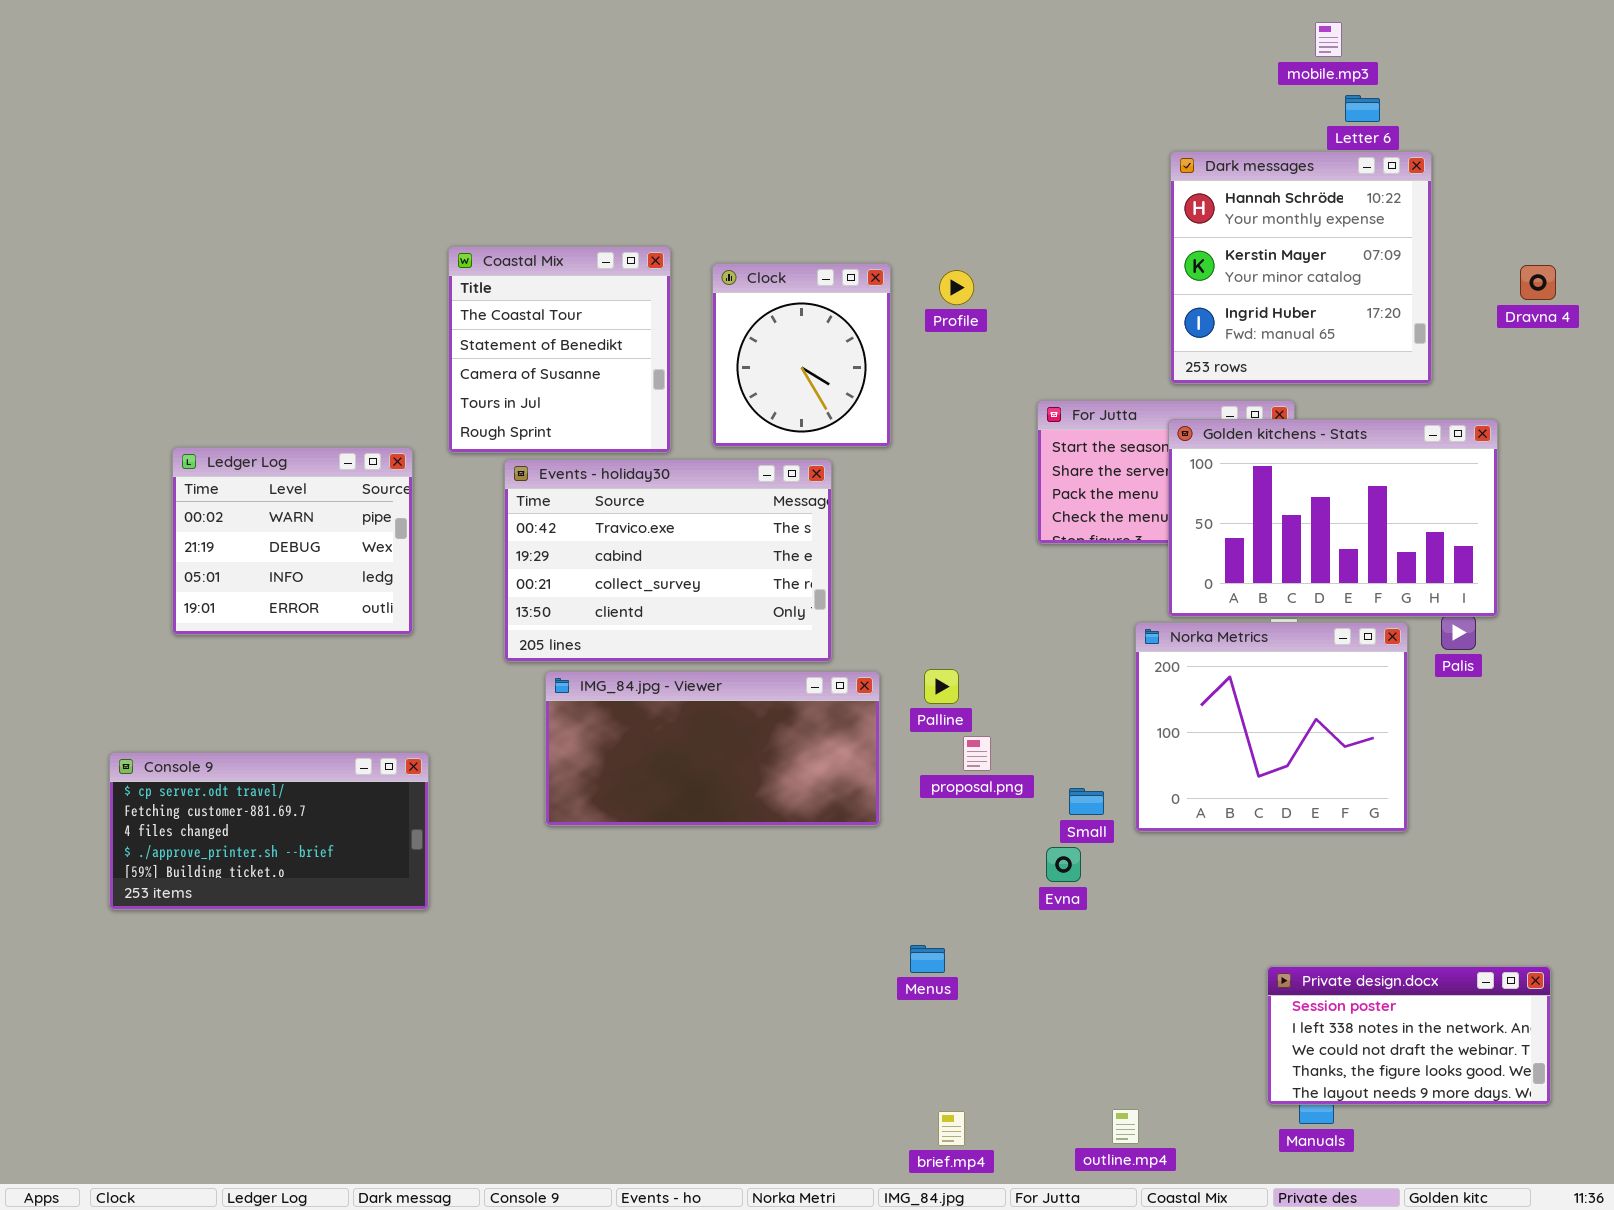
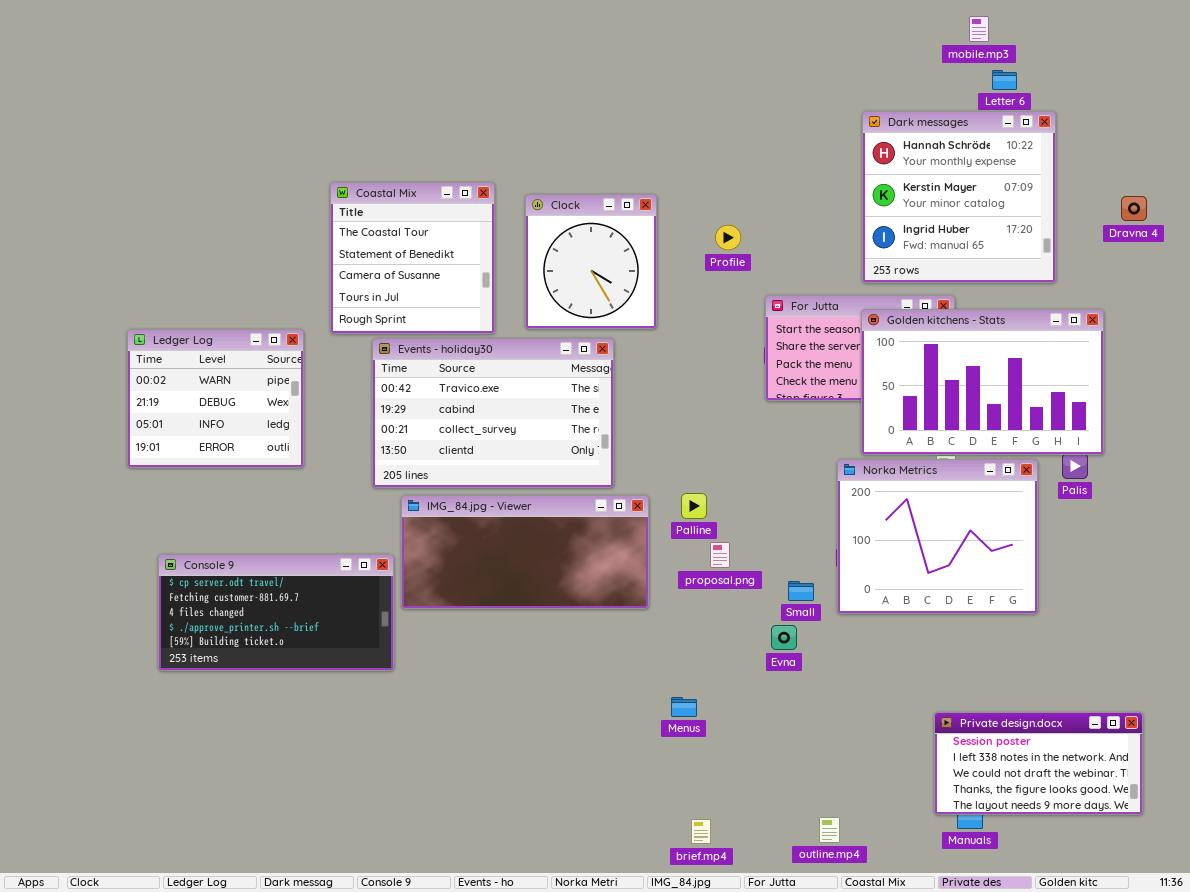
Profile: [939,270,974,305] -> [715,225,741,250], moved
Console 9: [109,752,429,910] -> [158,554,394,671], moved

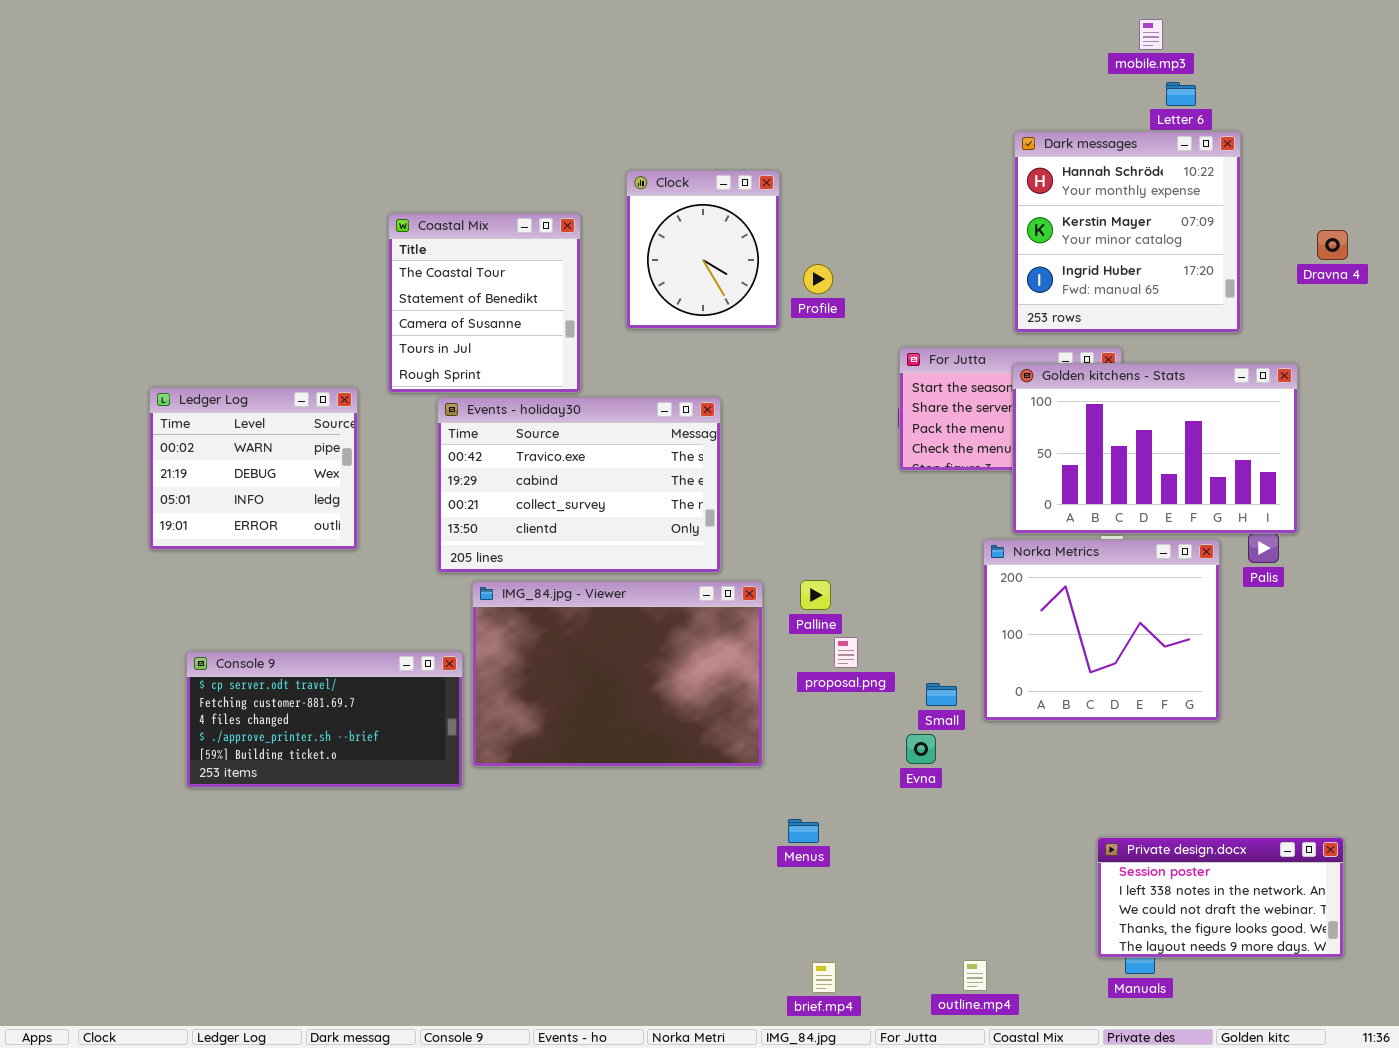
Clock: [525,194,657,329] -> [626,170,780,329], moved
Profile: [715,225,741,250] -> [803,264,833,294], moved
IMG_84.jpg - Viewer: [401,495,649,609] -> [472,581,763,767], resized

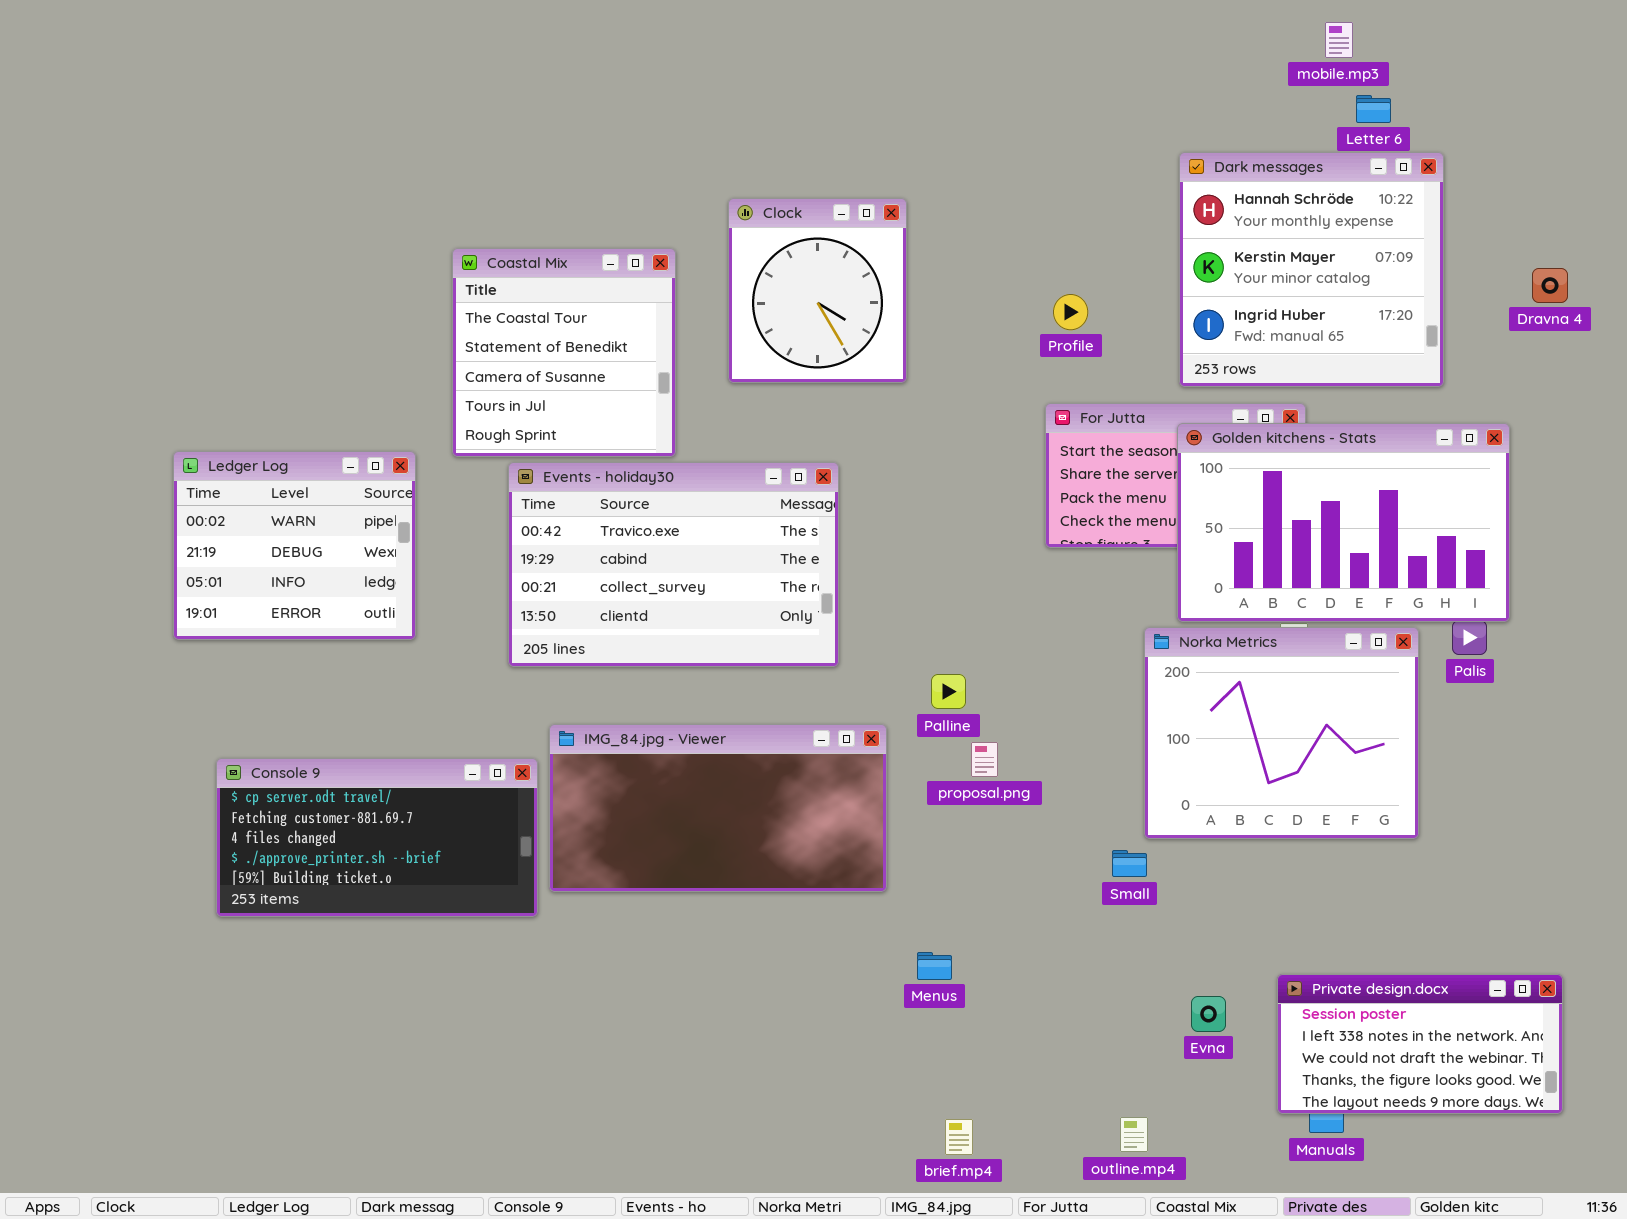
Profile: [803,264,833,294] -> [1053,294,1088,330], moved
IMG_84.jpg - Viewer: [472,581,763,767] -> [549,724,887,892], resized
Small: [926,683,957,706] -> [1112,850,1147,877], moved
Evna: [906,734,936,764] -> [1191,996,1226,1032], moved

